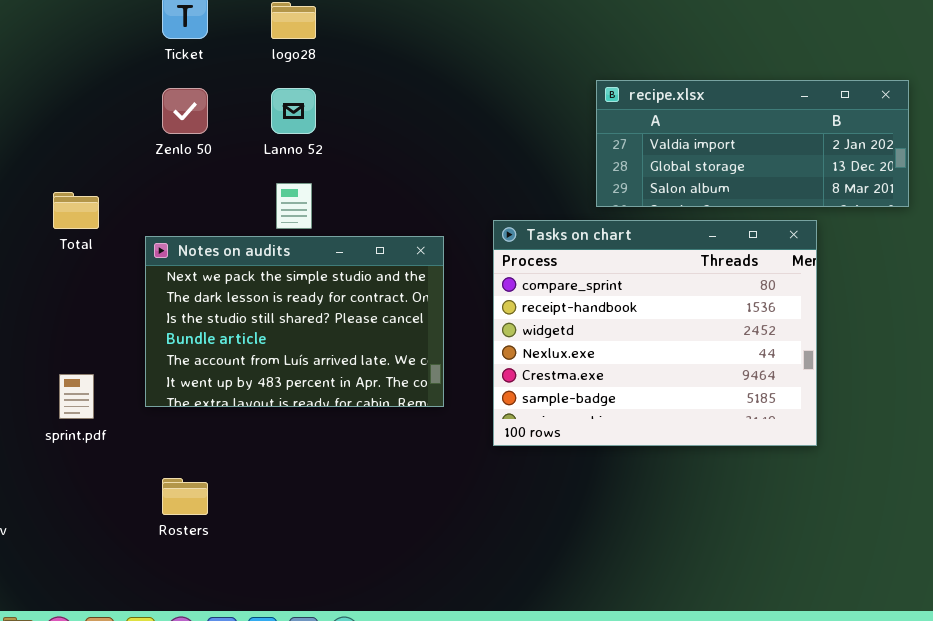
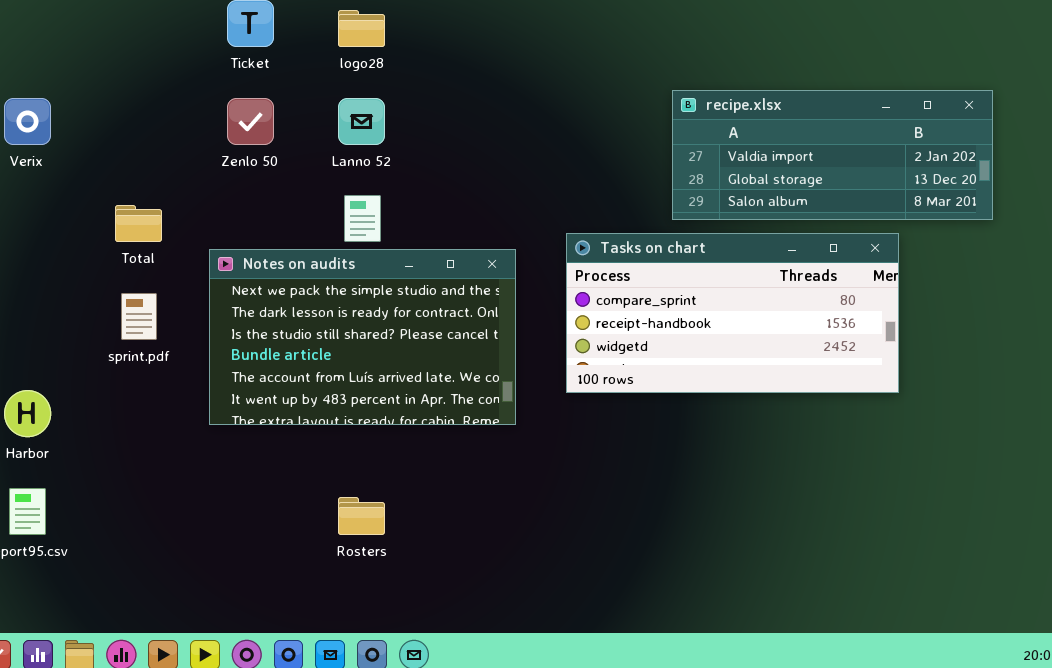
Tasks on chart: [493,220,817,446] -> [566,233,899,393], resized
sprint.pdf: [59,374,94,419] -> [121,293,157,340], moved
Rosters: [162,478,208,515] -> [338,497,385,535], moved

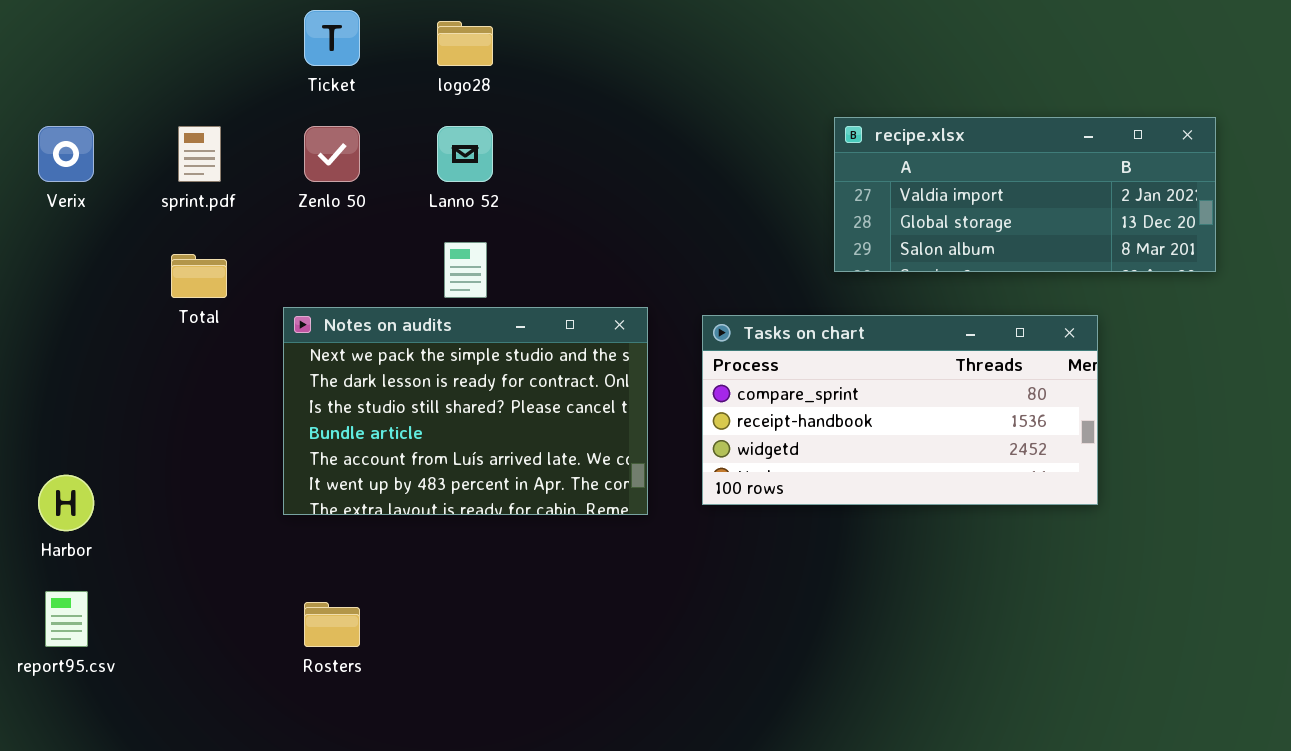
Tasks on chart: [566,233,899,393] -> [702,315,1098,505], moved
sprint.pdf: [121,293,157,340] -> [178,126,221,182], moved
Rosters: [338,497,385,535] -> [304,602,360,647], moved

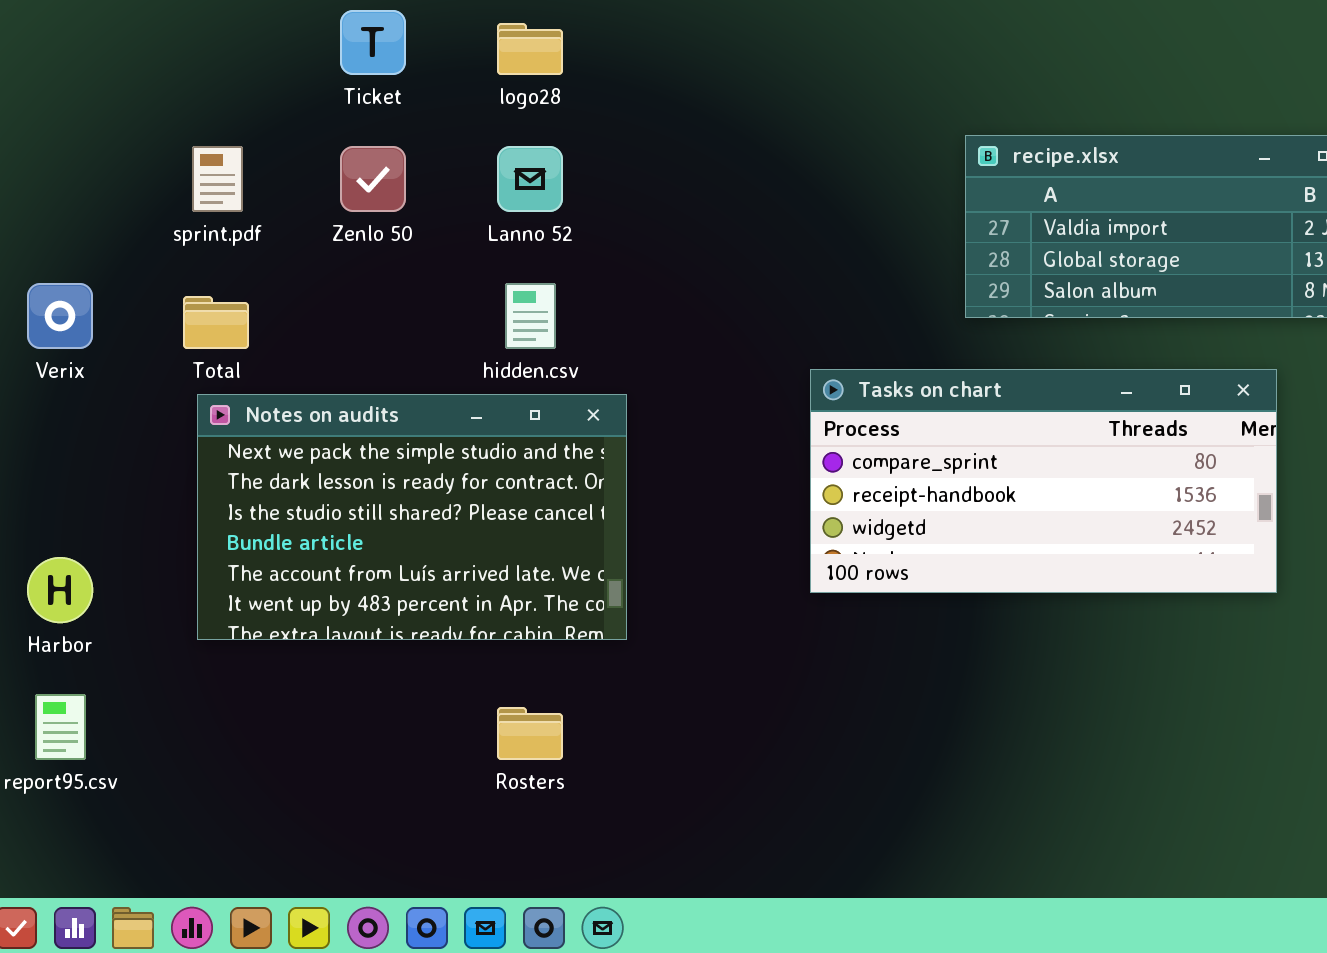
Verix: [38,126,94,182] -> [27,283,93,349], moved
Notes on audits: [283,307,648,515] -> [197,394,627,640], moved
Rosters: [304,602,360,647] -> [497,707,563,760], moved

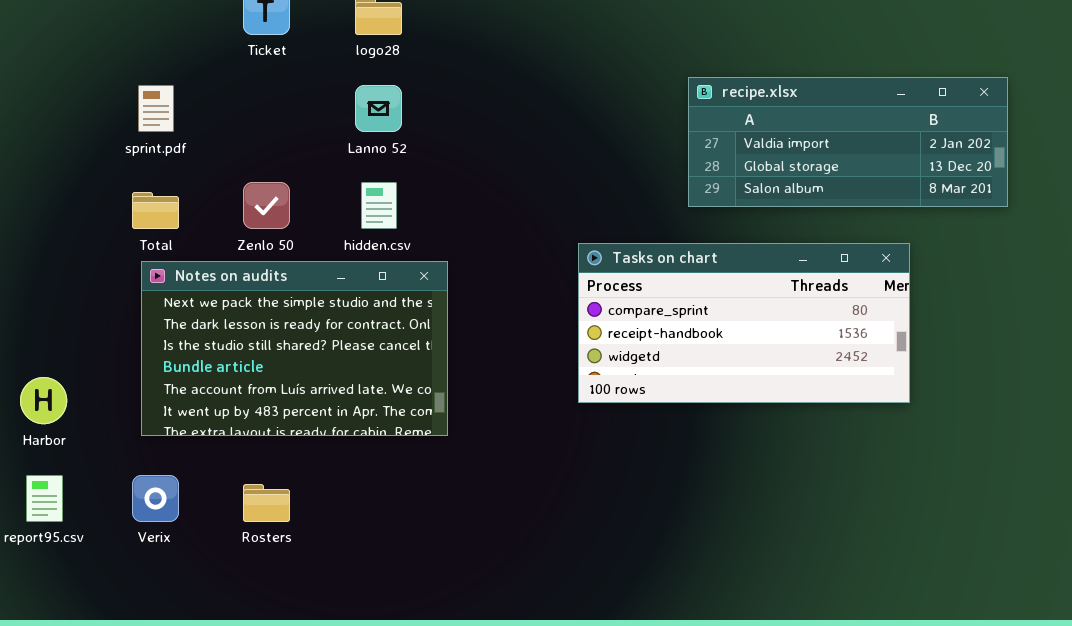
Zenlo 50: [340,146,406,212] -> [243,182,290,229], moved
Verix: [27,283,93,349] -> [132,475,179,522], moved
Rosters: [497,707,563,760] -> [243,484,290,522], moved

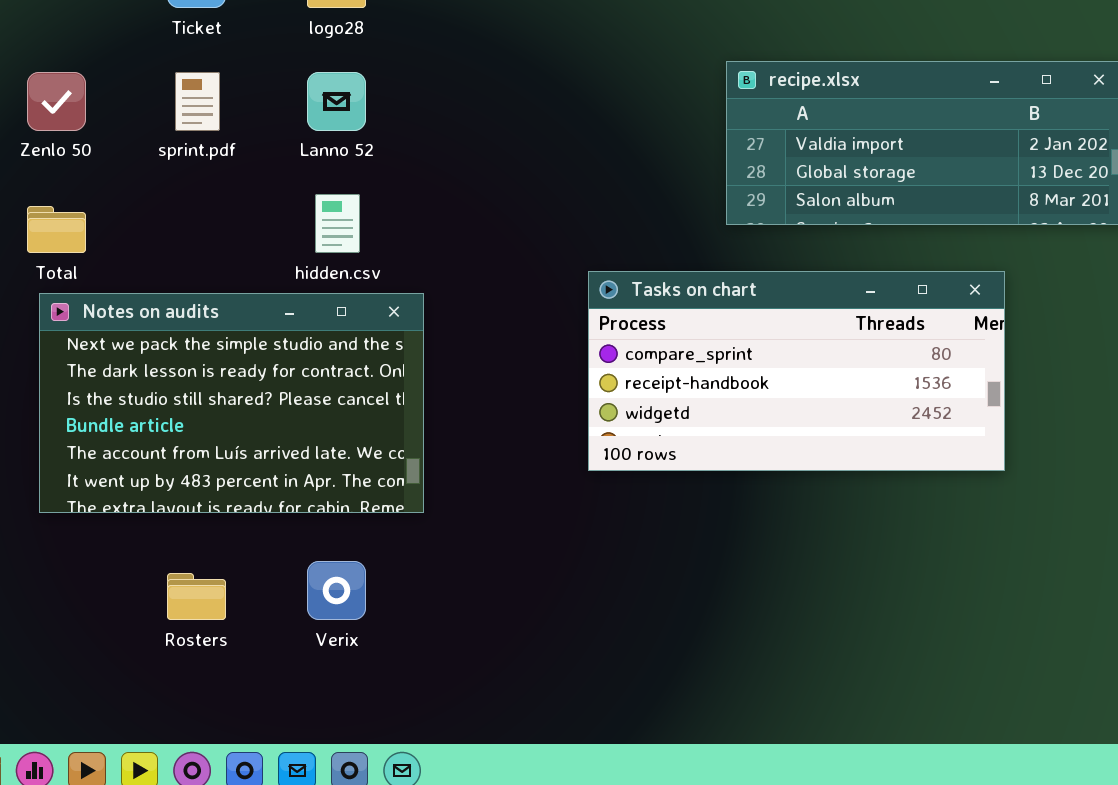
sprint.pdf: [138,85,174,132] -> [175,72,220,131], moved
Zenlo 50: [243,182,290,229] -> [27,72,86,131], moved
Verix: [132,475,179,522] -> [307,561,366,620], moved

